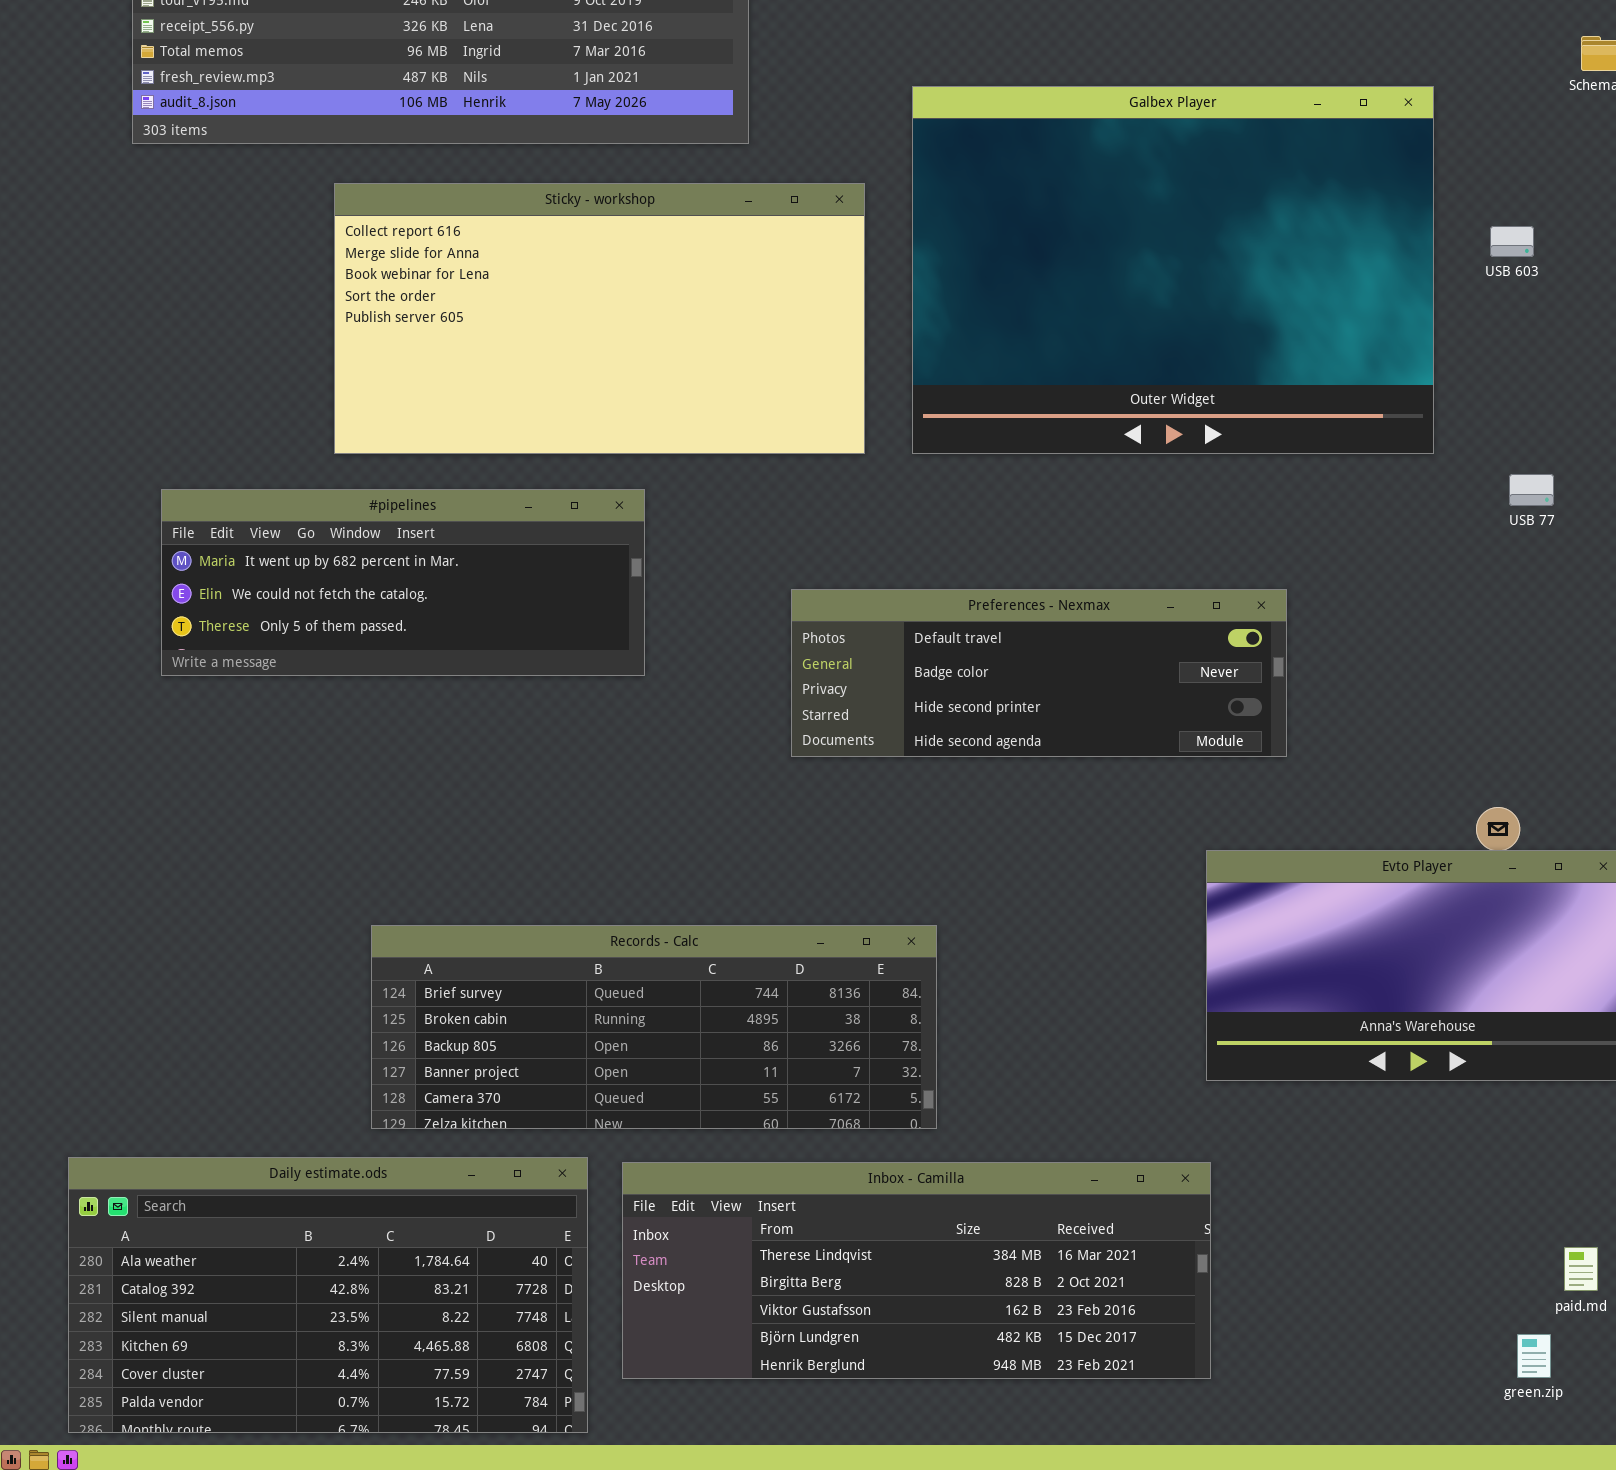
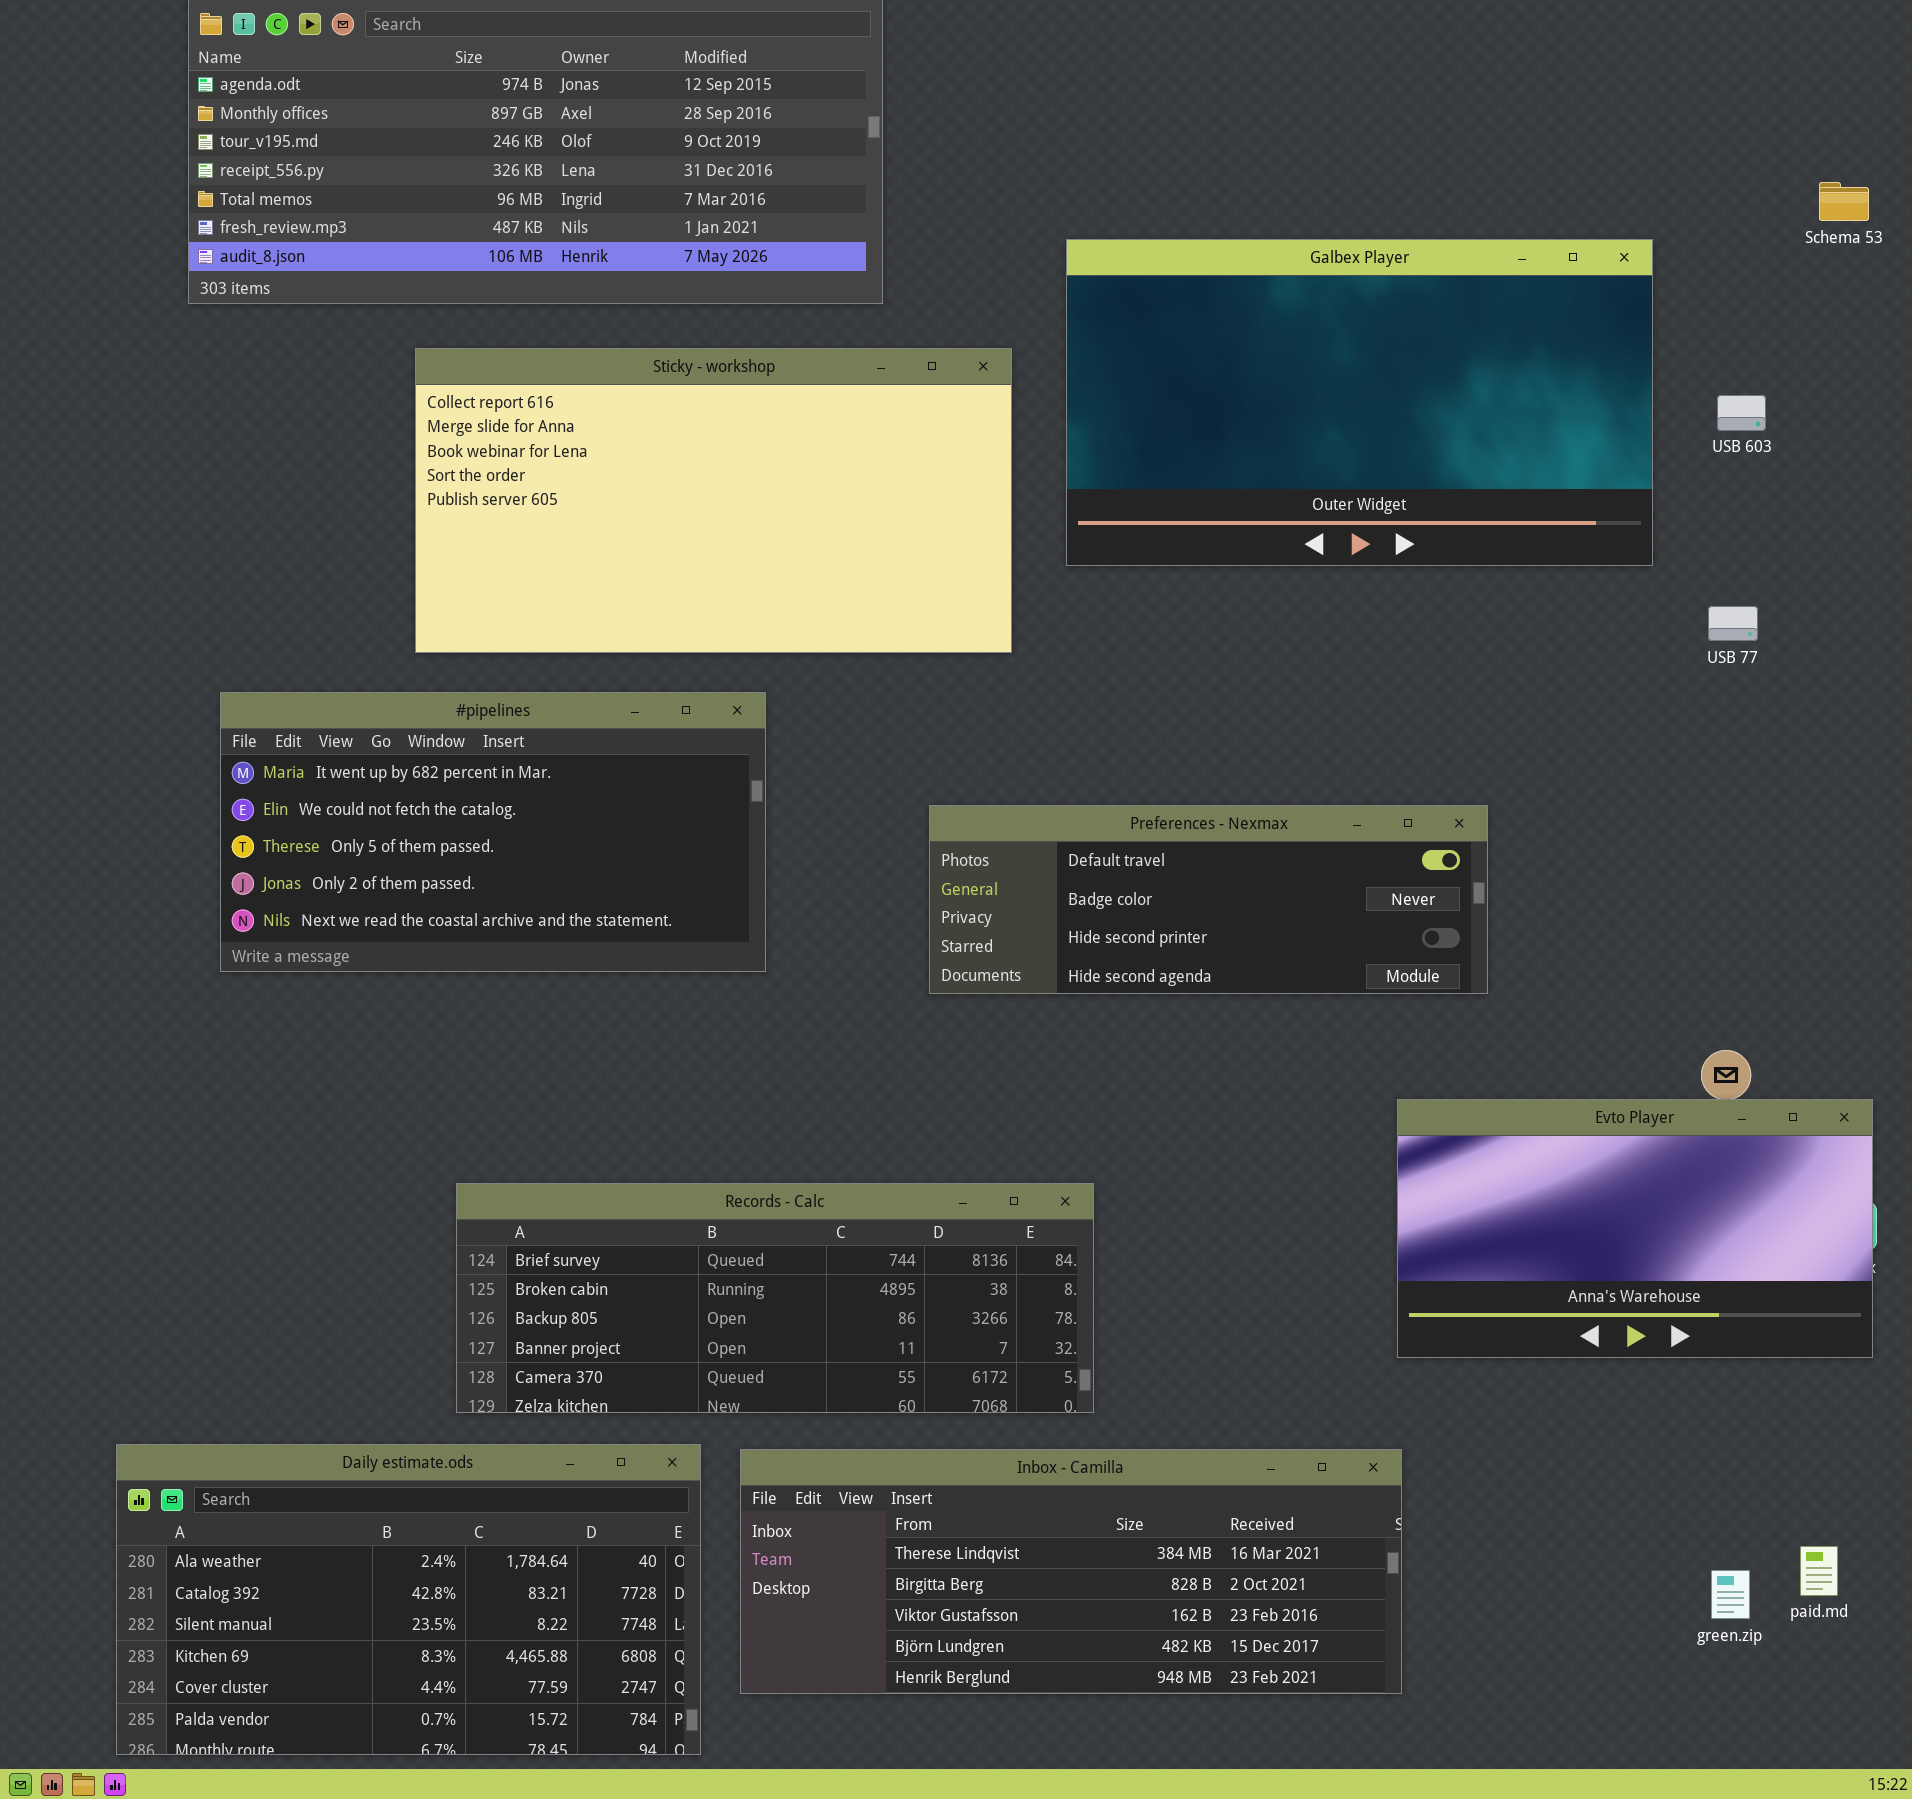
Galbex Player: [912,86,1434,454] -> [1066,239,1653,566], resized
USB 77: [1509,474,1554,506] -> [1708,606,1758,641], moved
#pipelines: [161,489,645,676] -> [220,692,766,972], resized
green.zip: [1517,1334,1551,1378] -> [1711,1570,1750,1619], moved

